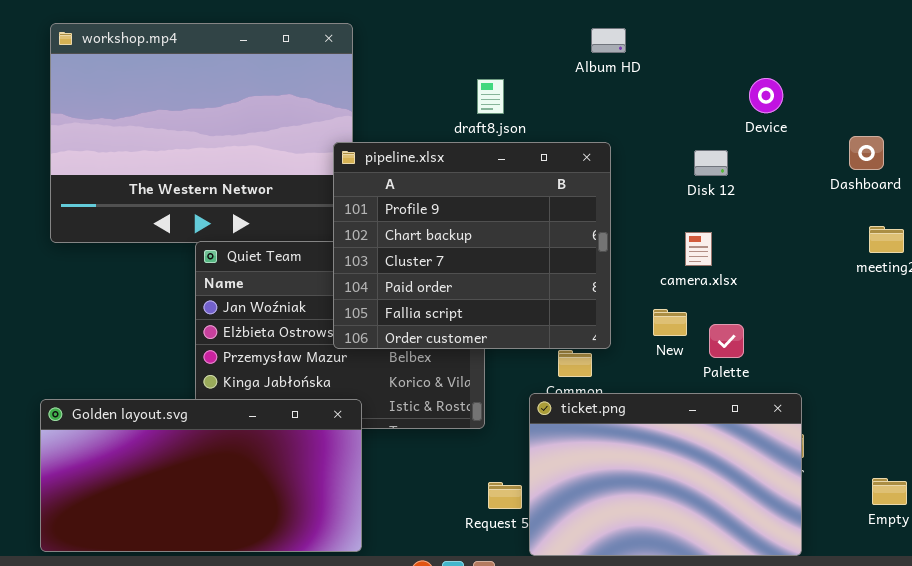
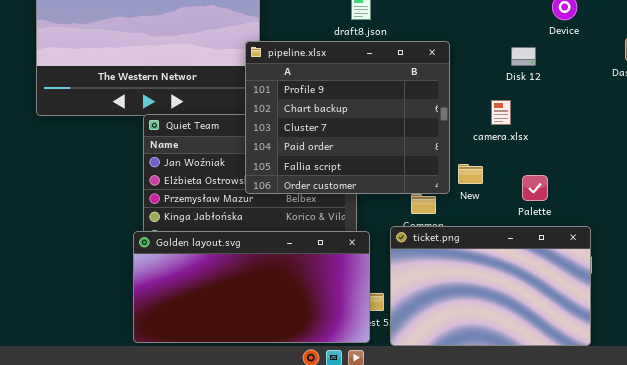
camera.xlsx: [685,232,712,266] -> [491,100,511,125], moved
New: [653,309,687,336] -> [458,164,483,184], moved
Golden layout.svg: [40,399,362,552] -> [133,231,370,343], moved

